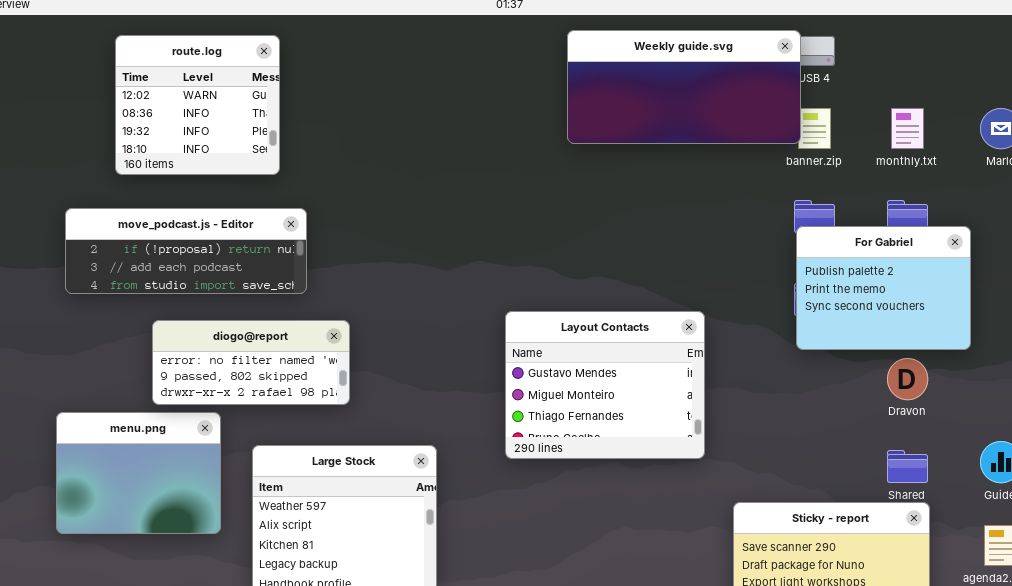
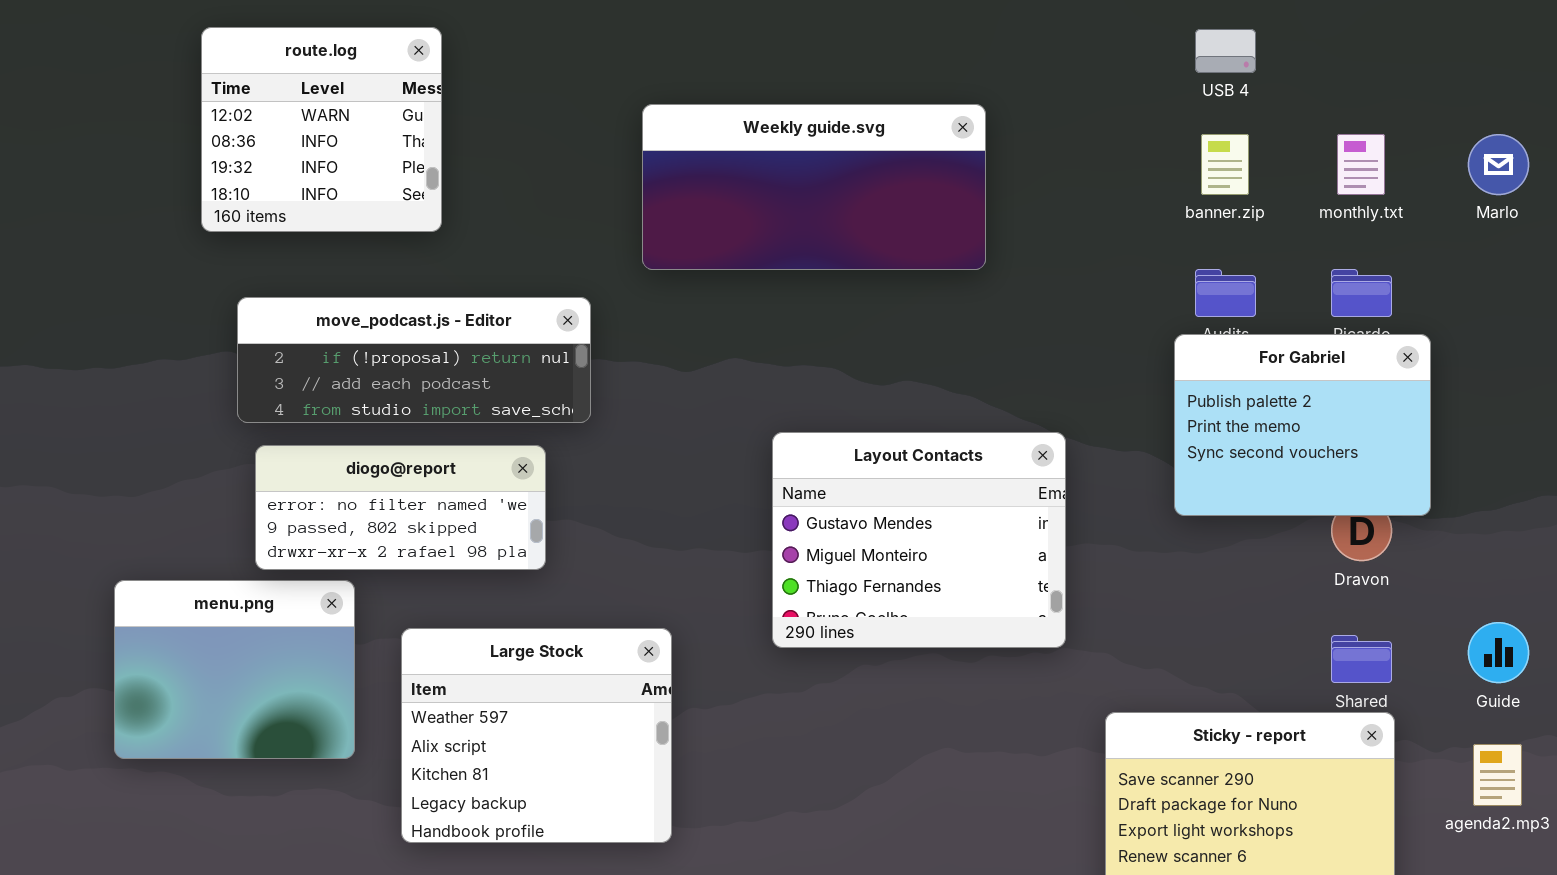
Weekly guide.svg: [567,30,801,144] -> [642,104,986,270], moved
move_podcast.js - Editor: [65,208,307,294] -> [237,297,591,423], moved
For Gabriel: [796,226,971,350] -> [1174,334,1431,516], moved

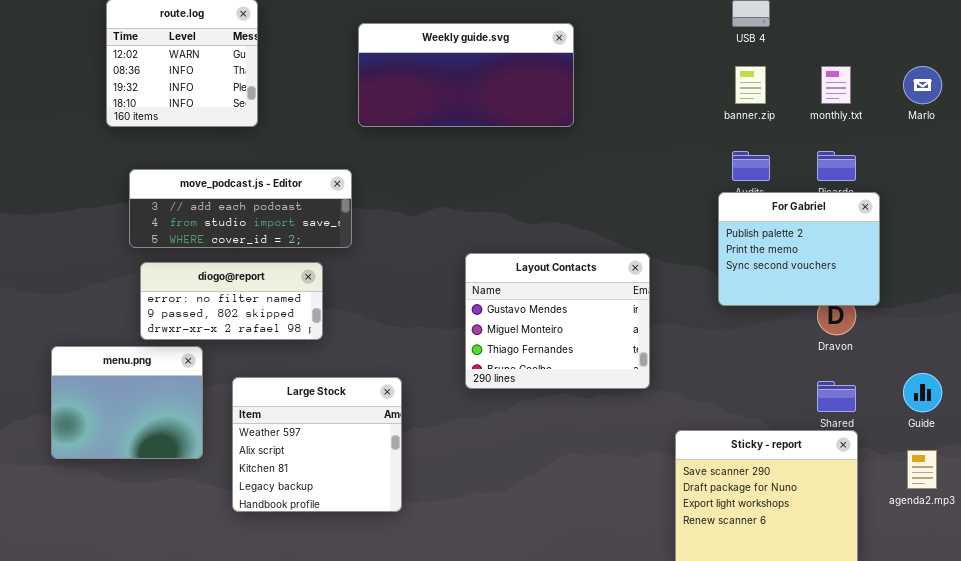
Weekly guide.svg: [642,104,986,270] -> [358,23,574,127], moved
move_podcast.js - Editor: [237,297,591,423] -> [129,169,352,248], scrolled down 1 row

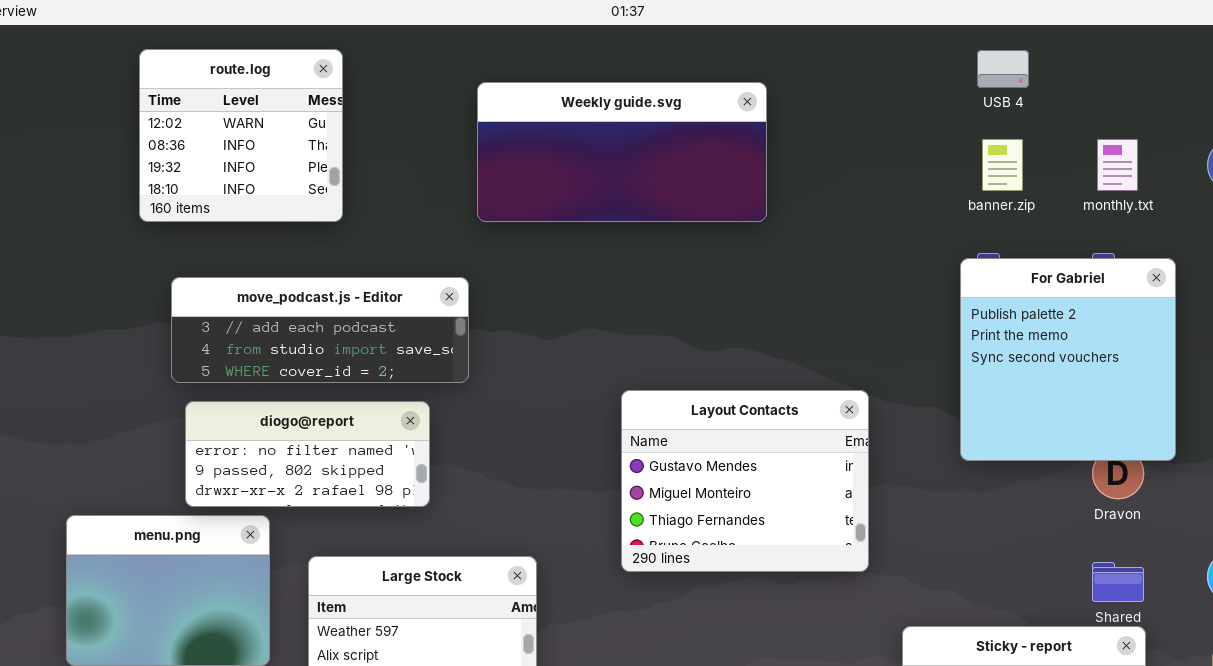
For Gabriel: [718,192,880,306] -> [960,258,1176,461], resized

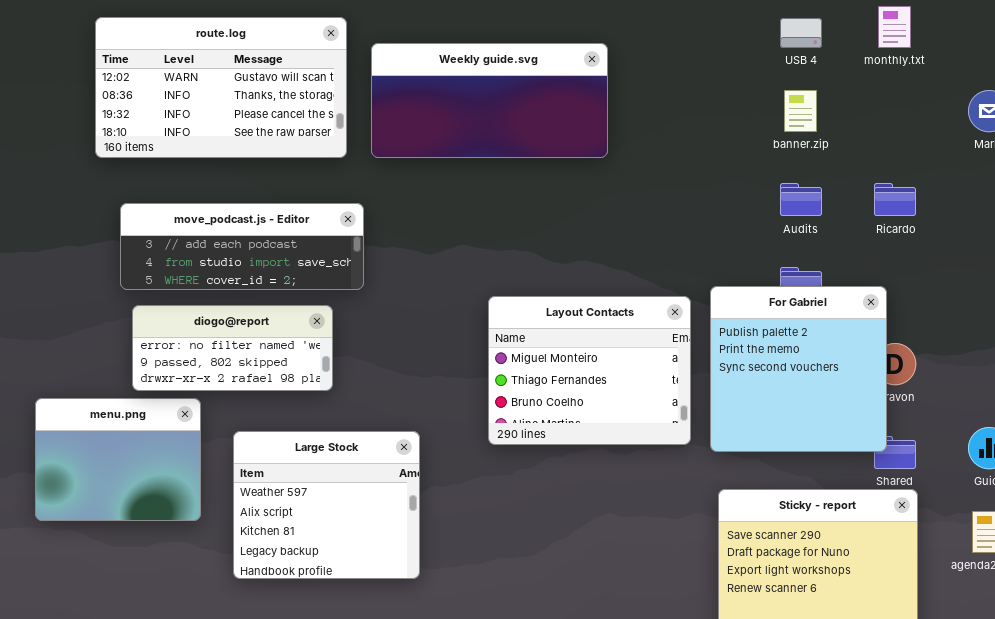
route.log: [139,49,343,222] -> [95,17,347,158], resized
monthly.txt: [1097,139,1138,191] -> [878,6,911,48], moved
For Gabriel: [960,258,1176,461] -> [710,286,887,452], moved
Layout Contacts: [621,390,869,572] -> [488,296,691,445], scrolled down 1 row

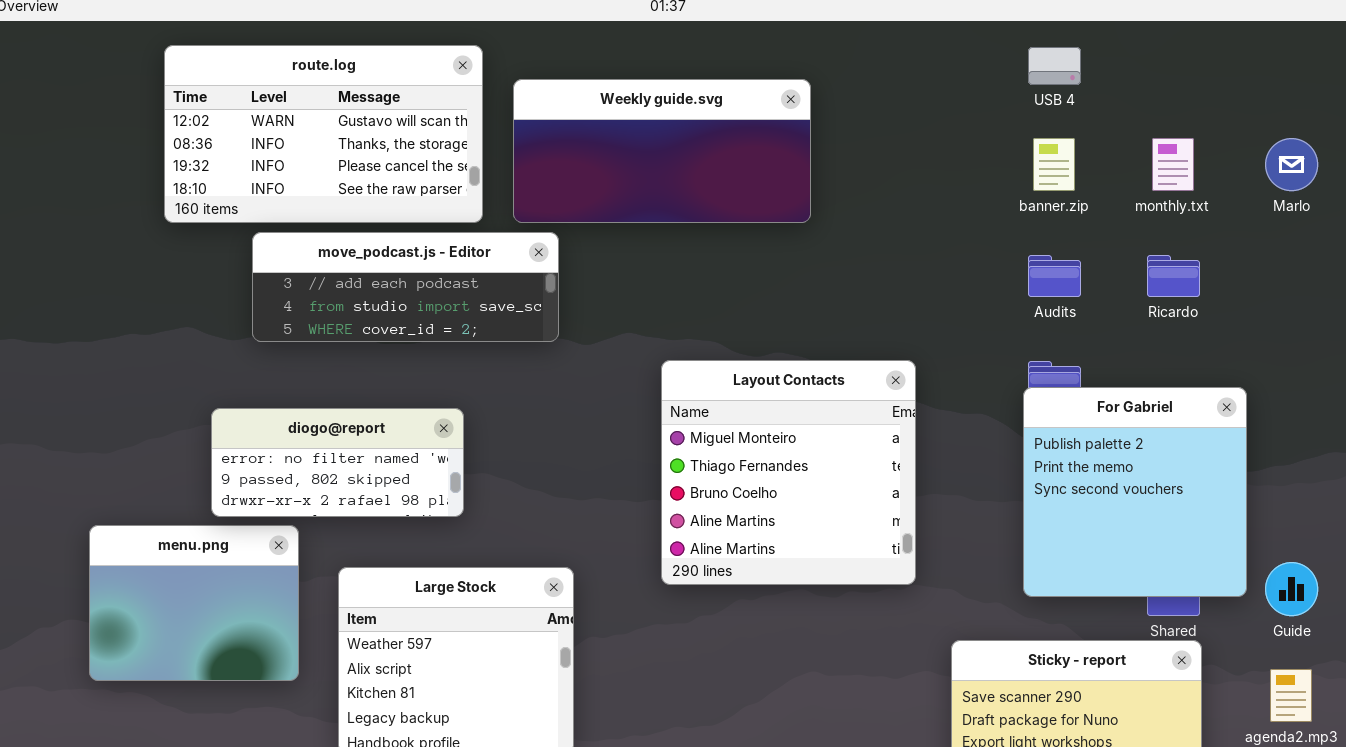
monthly.txt: [878,6,911,48] -> [1152,138,1194,191], moved
move_podcast.js - Editor: [120,203,364,290] -> [252,232,559,342], moved
For Gabriel: [710,286,887,452] -> [1023,387,1247,597], moved
Layout Contacts: [488,296,691,445] -> [661,360,916,585], resized

